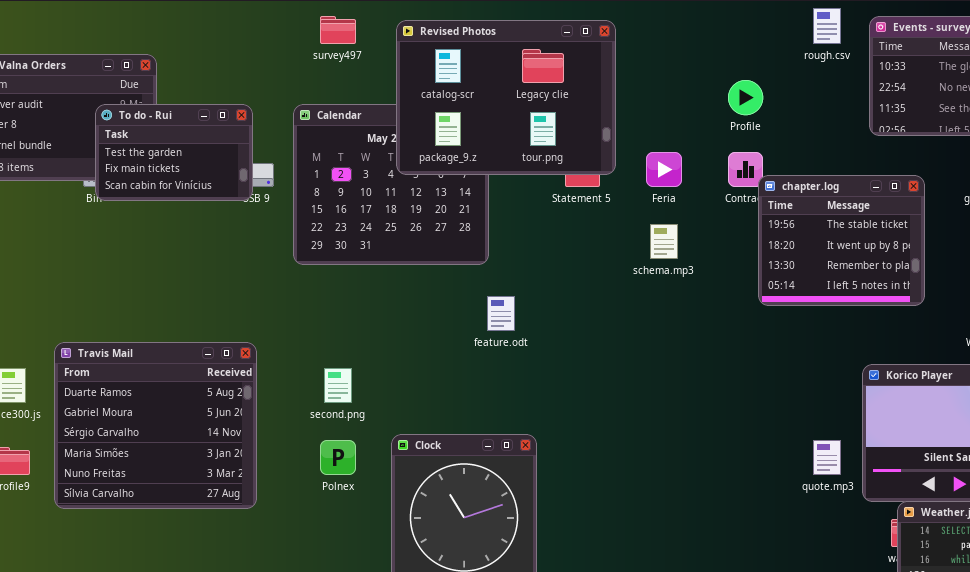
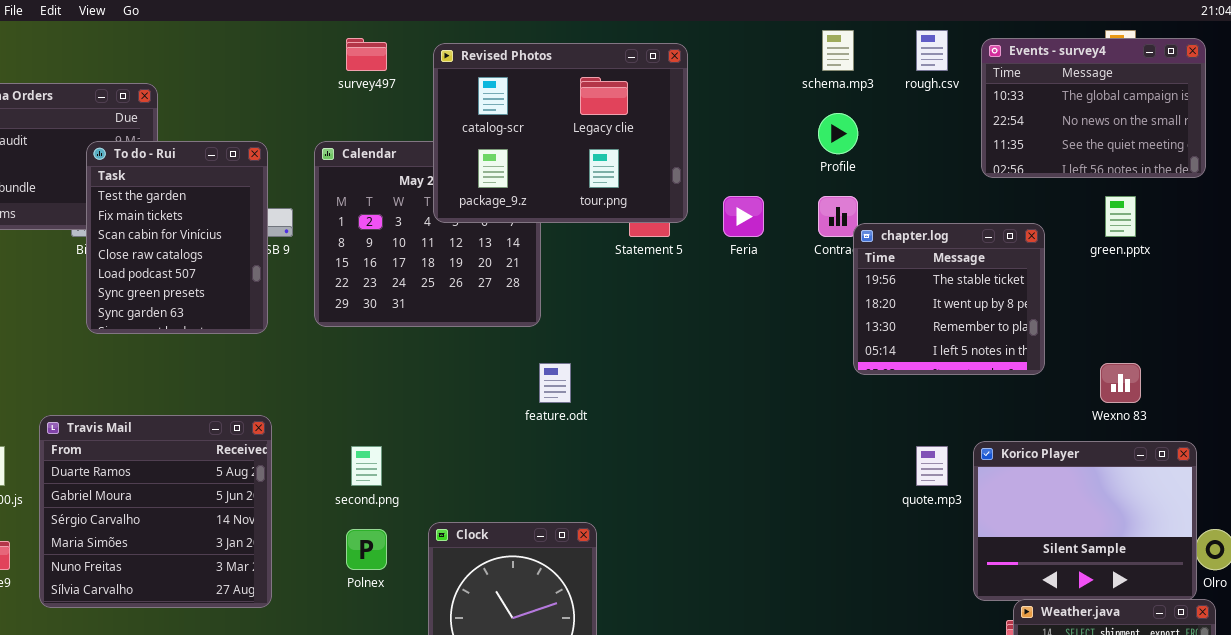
To do - Rui: [95,104,253,201] -> [86,141,268,334], resized
schema.mp3: [650,224,678,259] -> [822,30,854,71], moved
quote.mp3: [813,440,841,475] -> [916,446,948,486], moved

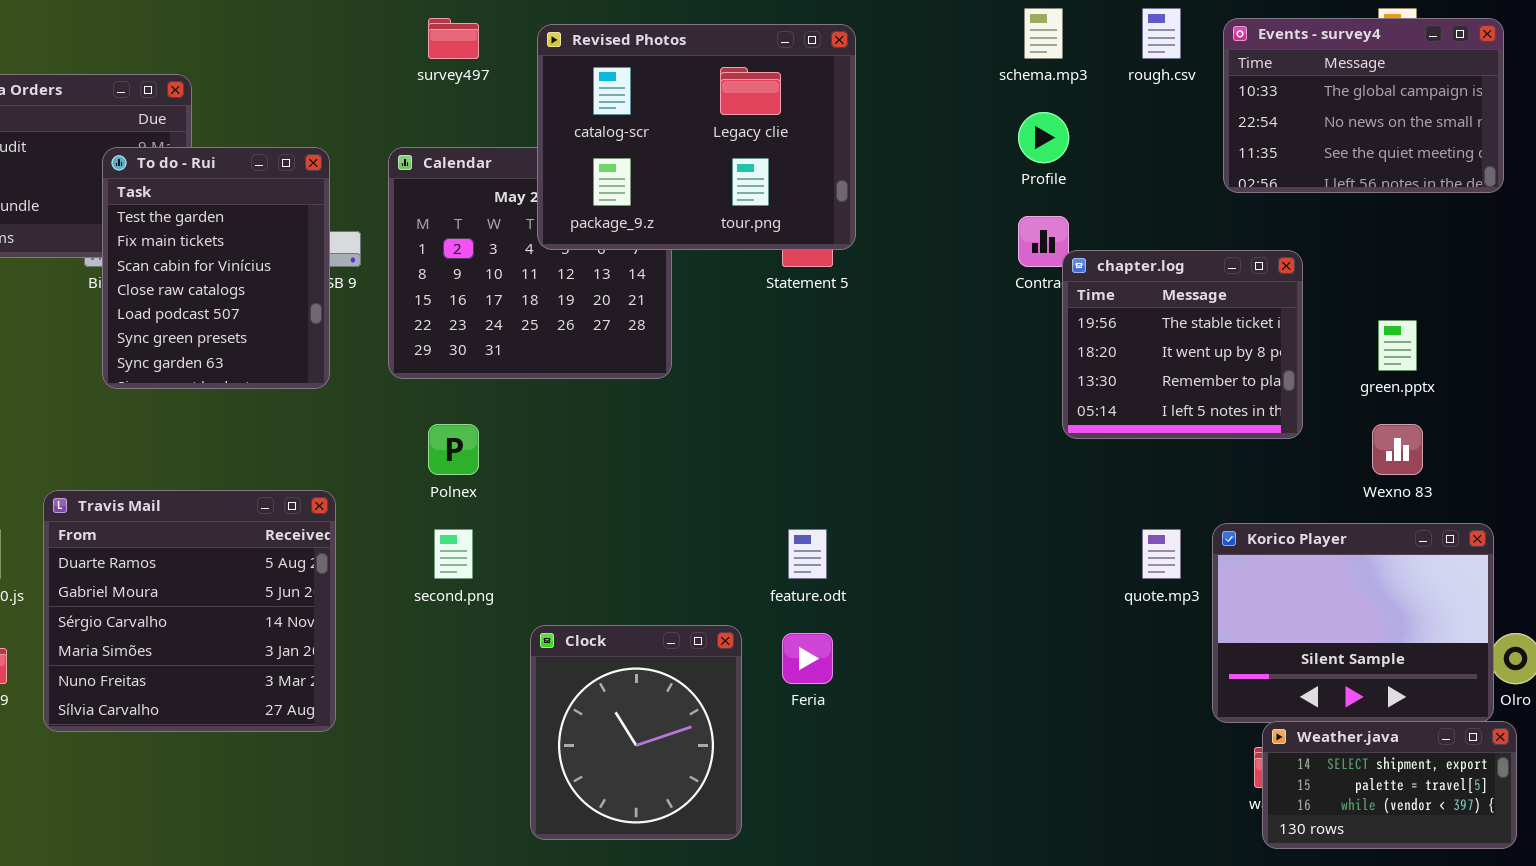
Feria: [723,196,764,237] -> [782,633,833,684], moved
green.pptx: [1105,196,1136,237] -> [1378,320,1417,371], moved
feature.odt: [539,363,571,403] -> [788,529,827,579], moved
Polnex: [346,529,387,570] -> [428,424,479,475], moved

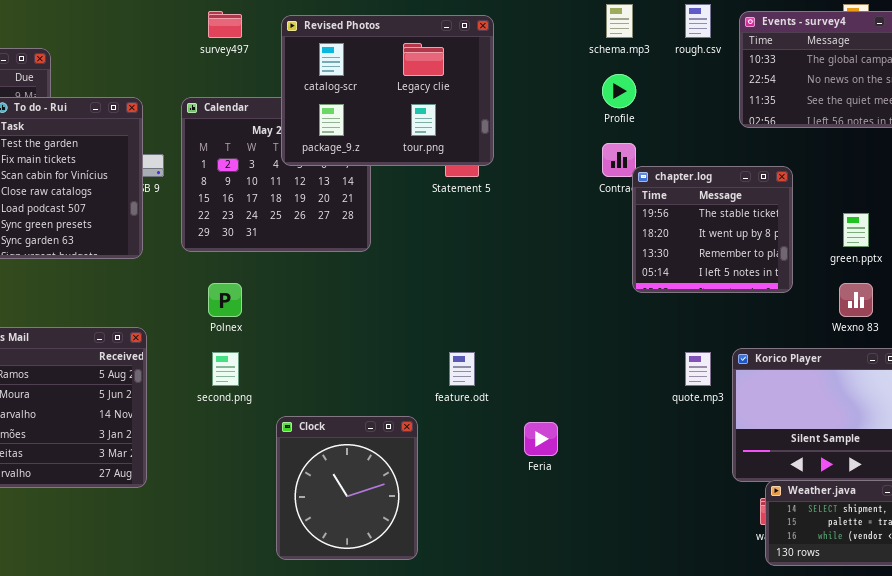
Feria: [782,633,833,684] -> [524,422,558,456], moved

